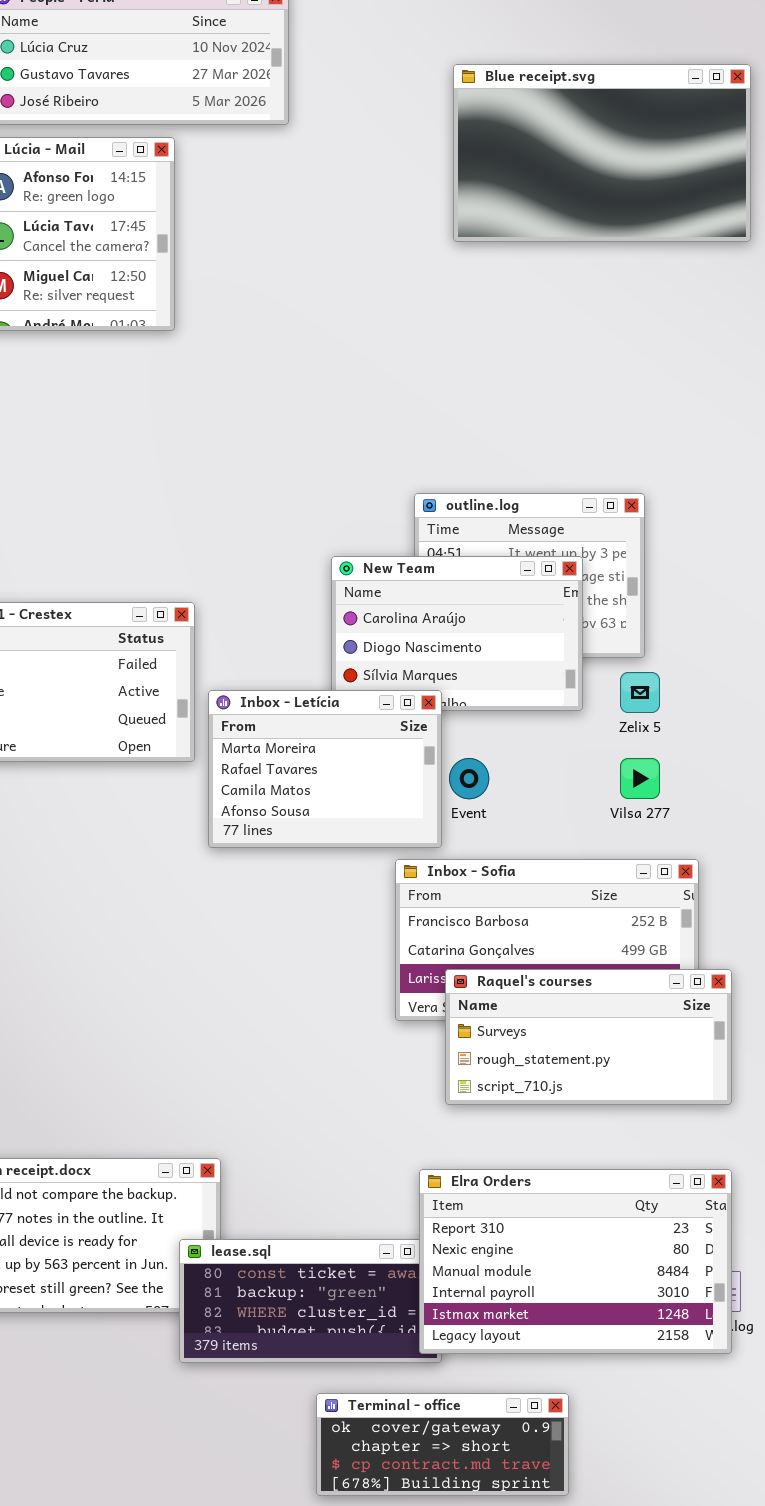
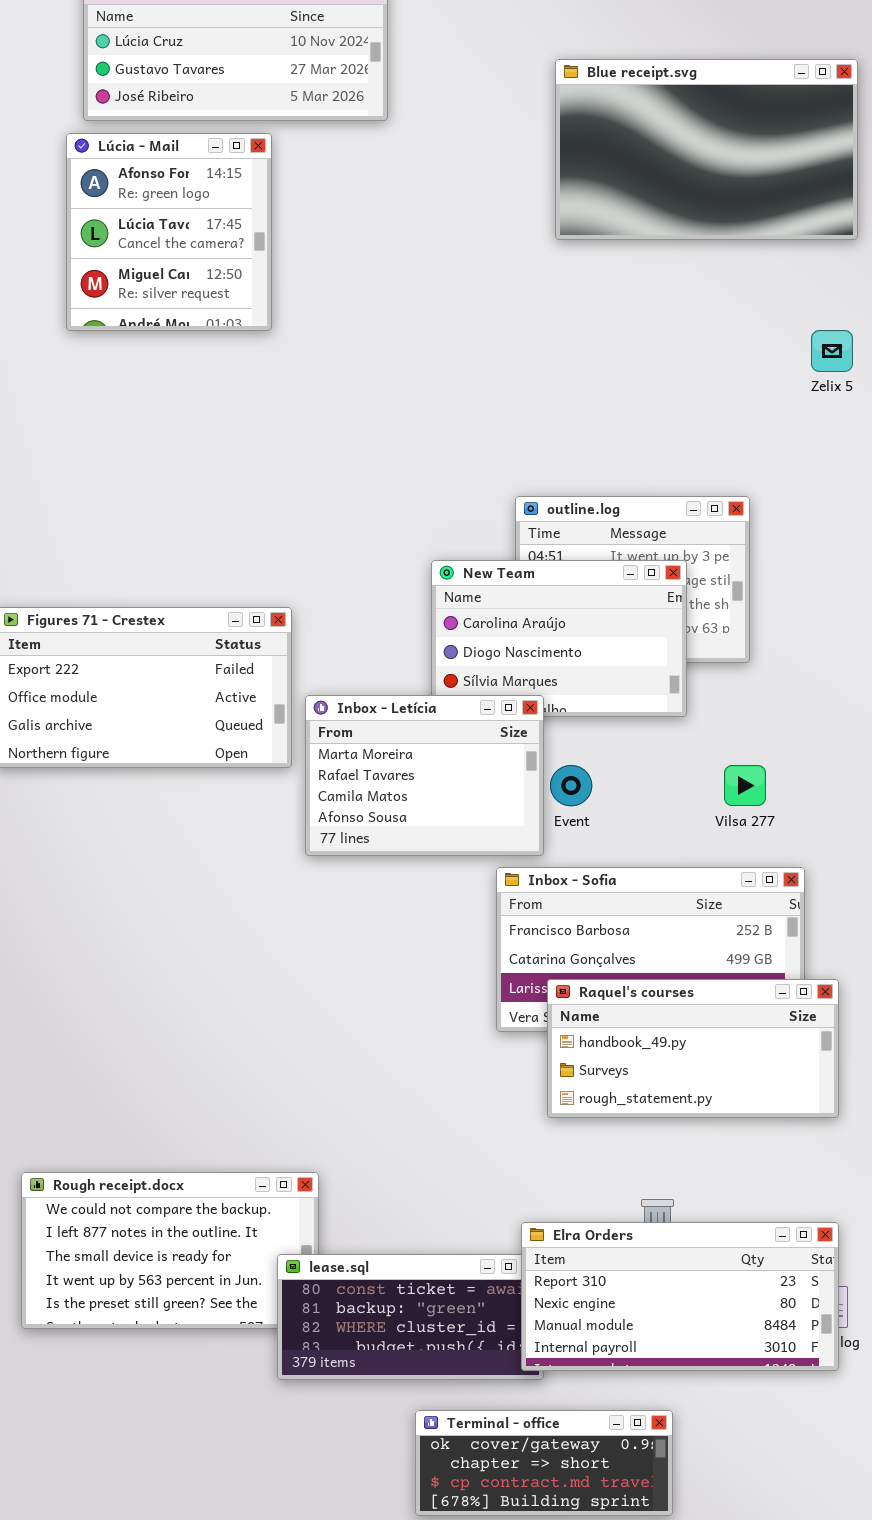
Zelix 5: [620,672,660,713] -> [811,330,853,372], moved
Raquel's courses: [445,969,732,1105] -> [547,979,839,1118], scrolled up 1 row
Elra Orders: [419,1169,732,1354] -> [521,1222,839,1371], resized

